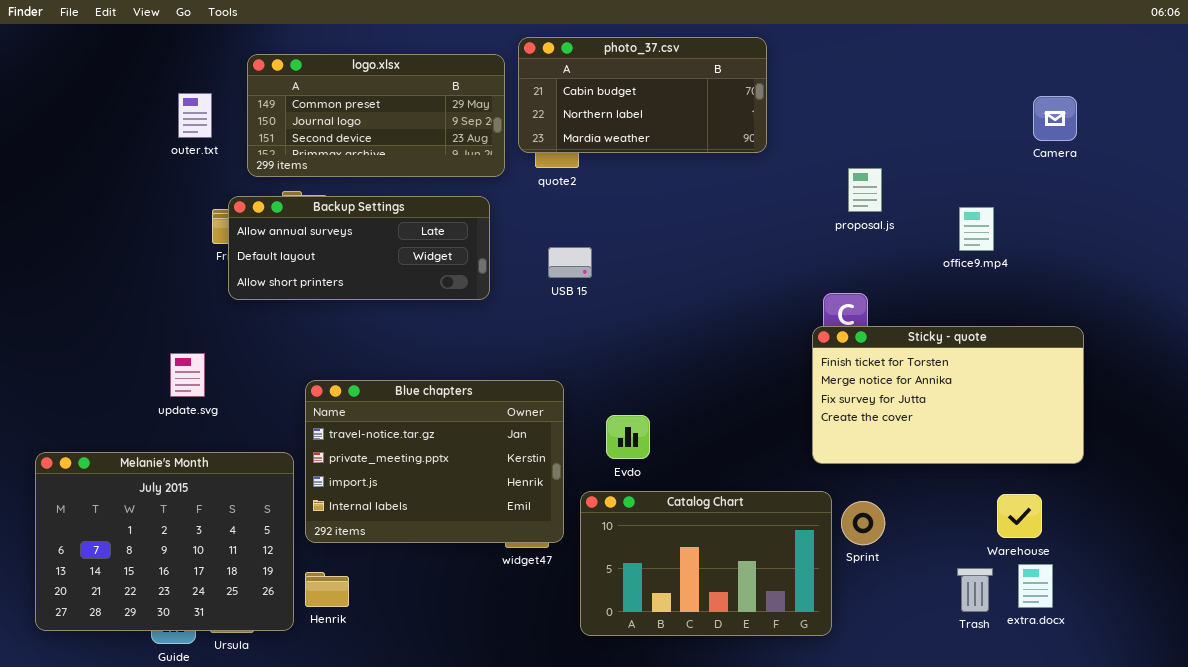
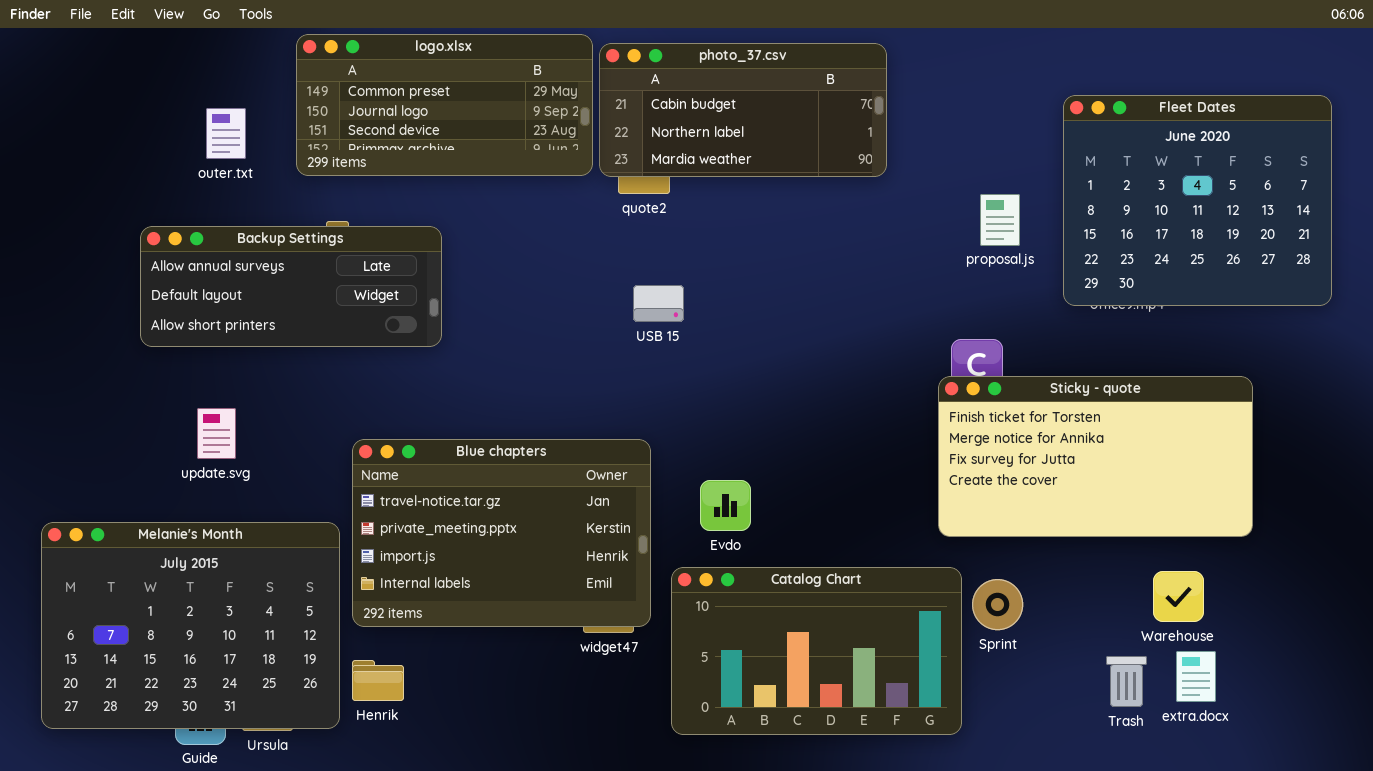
logo.xlsx: [247,54,505,177] -> [296,34,593,176], moved
Fleet Dates: none -> [1063,95,1332,306], opened
Backup Settings: [228,196,490,300] -> [140,226,442,347], moved

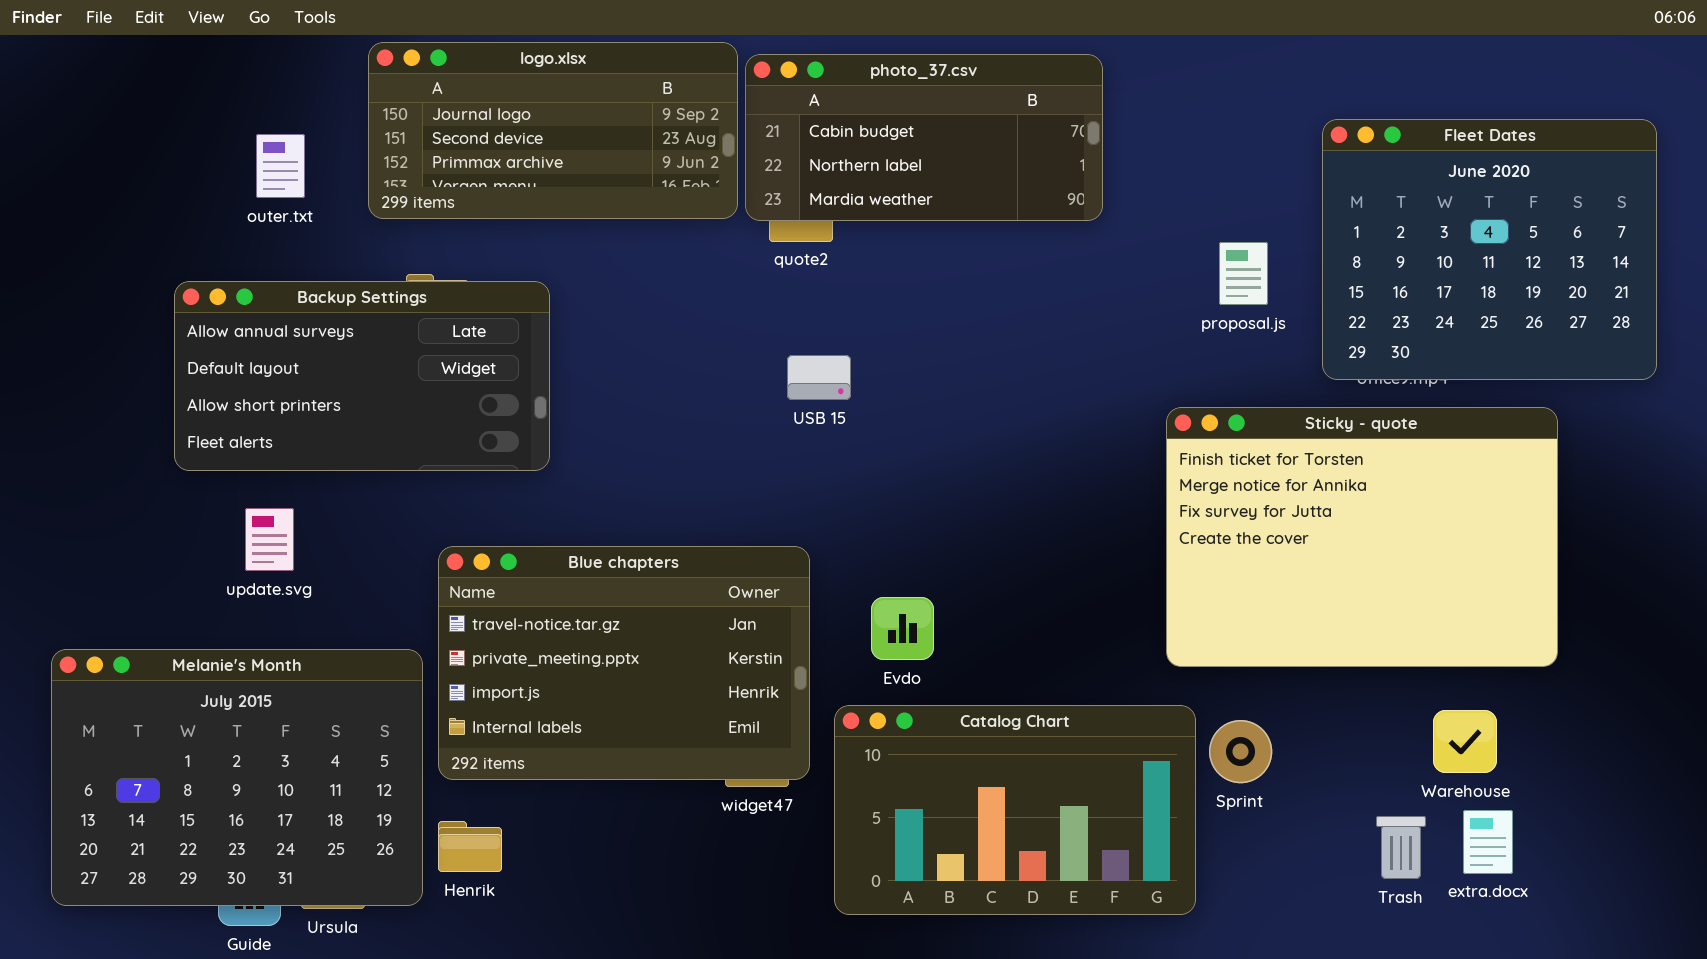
logo.xlsx: [296,34,593,176] -> [368,42,738,219], scrolled down 1 row
Backup Settings: [140,226,442,347] -> [174,281,550,471], resized
Sticky - quote: [938,376,1253,537] -> [1166,407,1558,667], resized

